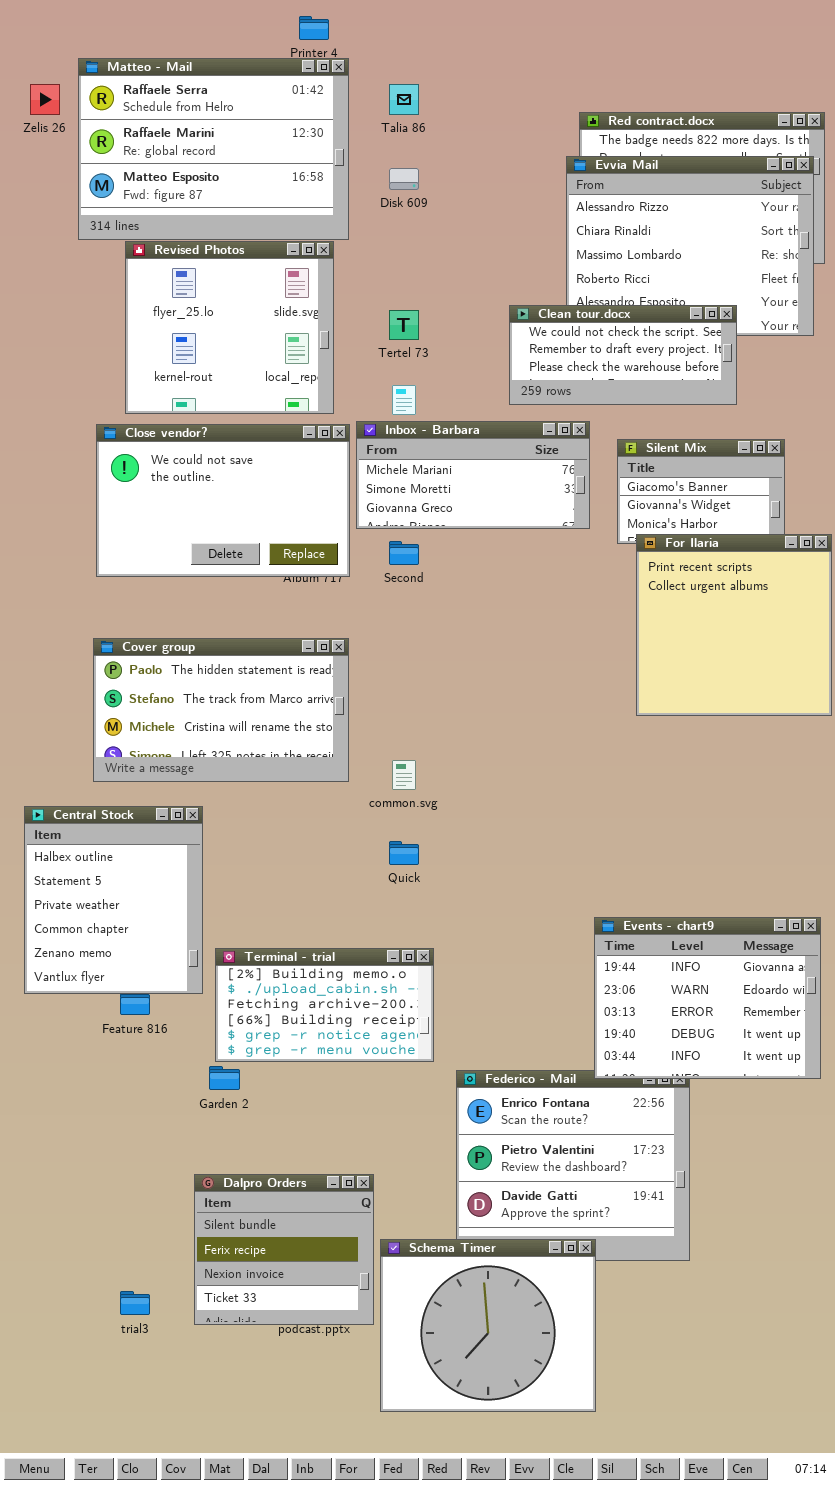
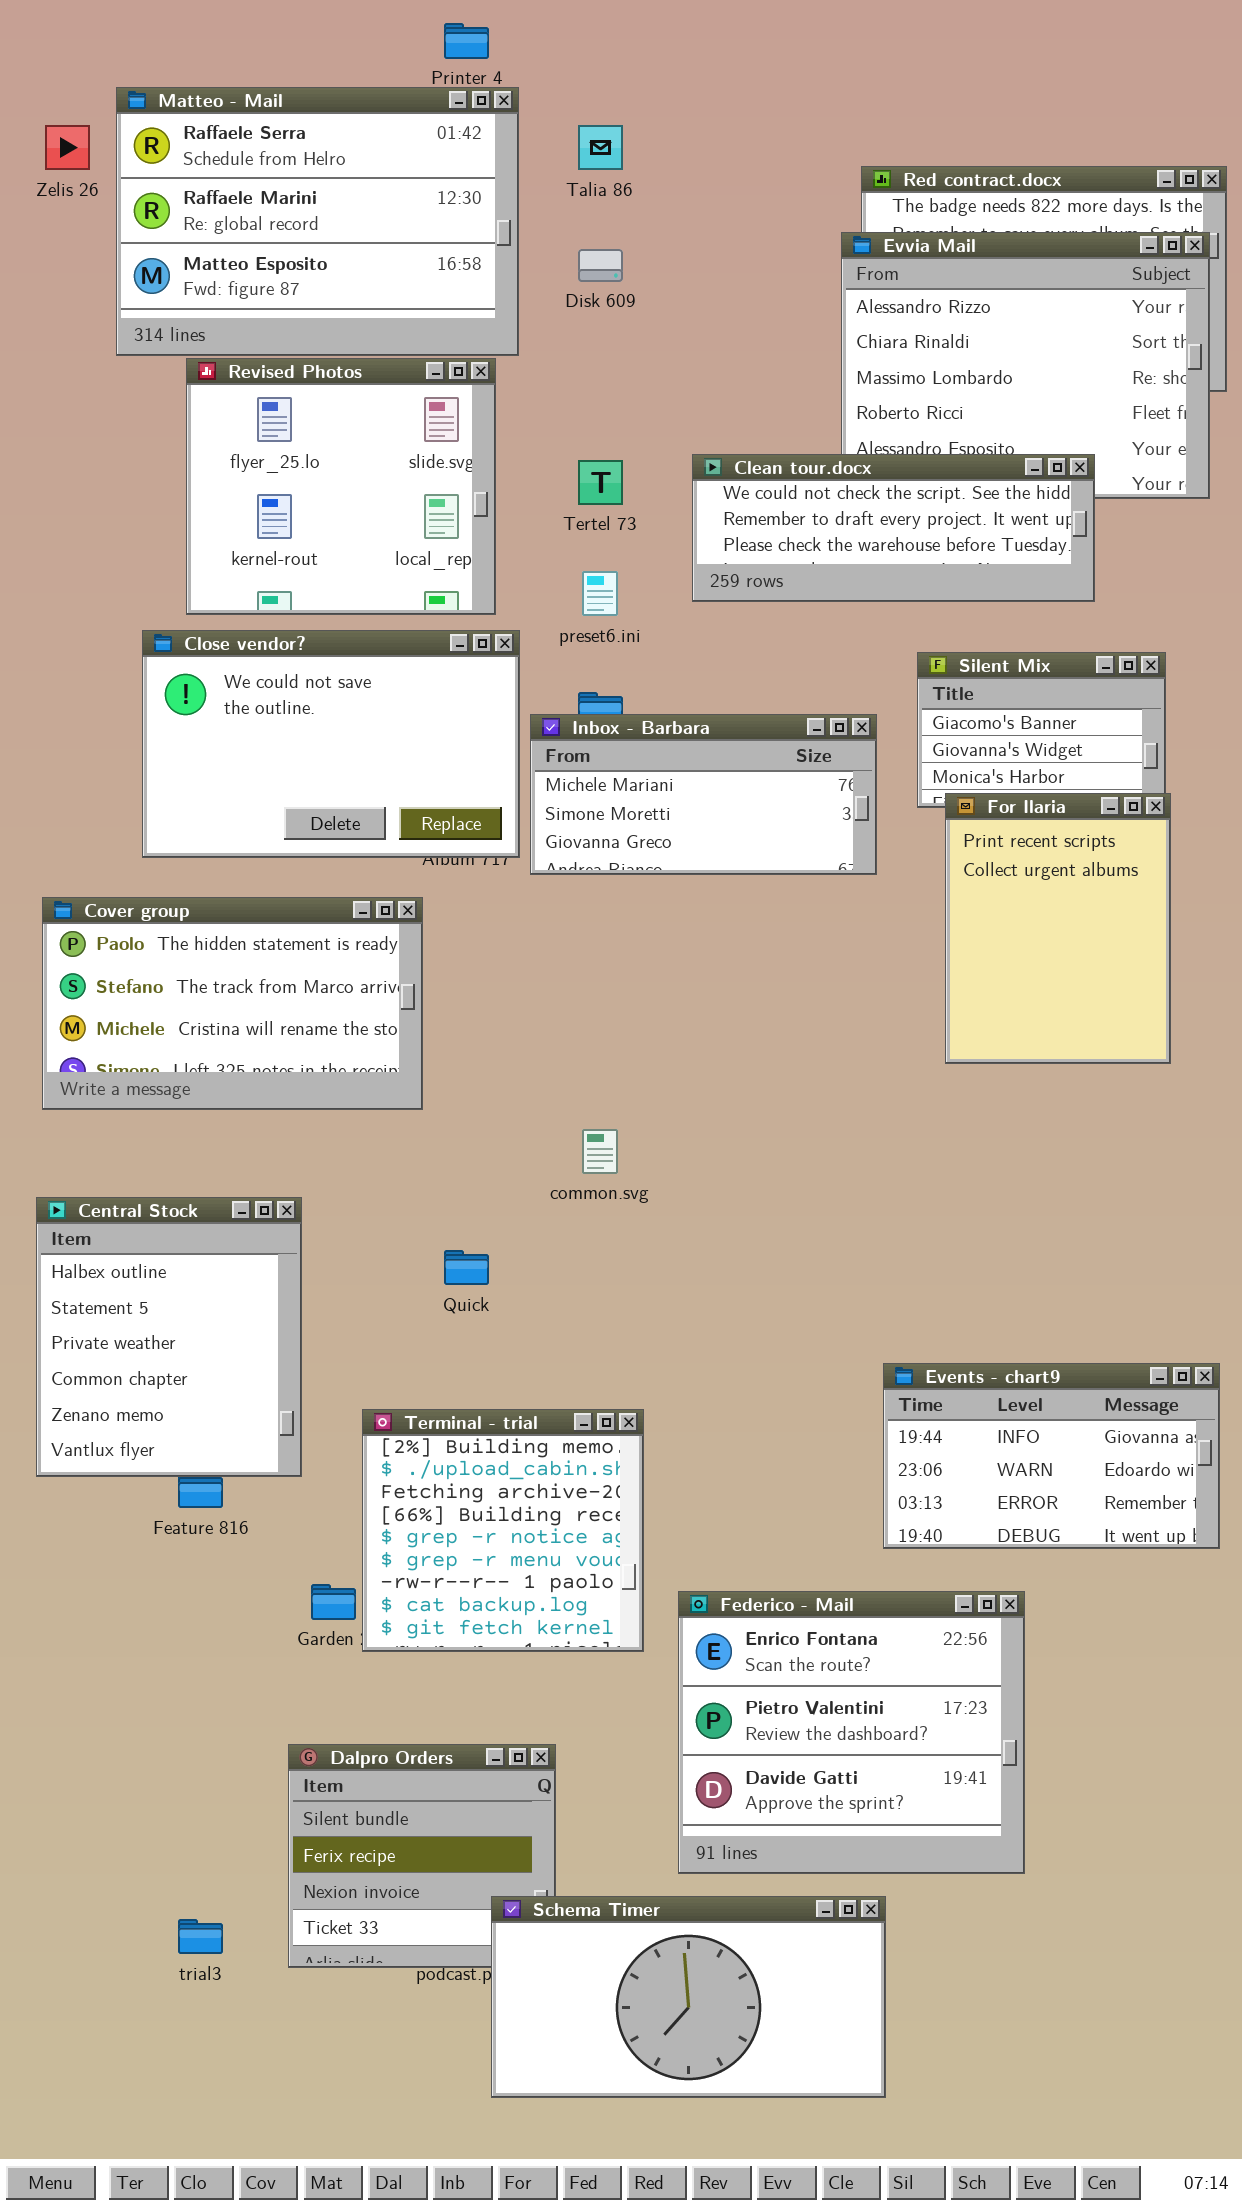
Clean tour.docx: [509,305,737,405] -> [692,454,1095,602], resized
Inbox - Barbara: [356,421,590,529] -> [530,714,877,875], moved
For Ilaria: [636,534,832,716] -> [945,793,1171,1064], resized
Cover group: [93,638,349,782] -> [42,897,423,1110], moved
Quick: [389,841,419,865] -> [444,1250,489,1285], moved
Events - chart9: [594,917,821,1079] -> [883,1363,1220,1549], resized
Terminal - trial: [215,948,434,1062] -> [362,1409,644,1652], resized
Schema Timer: [380,1239,596,1412] -> [491,1896,886,2098], resized

